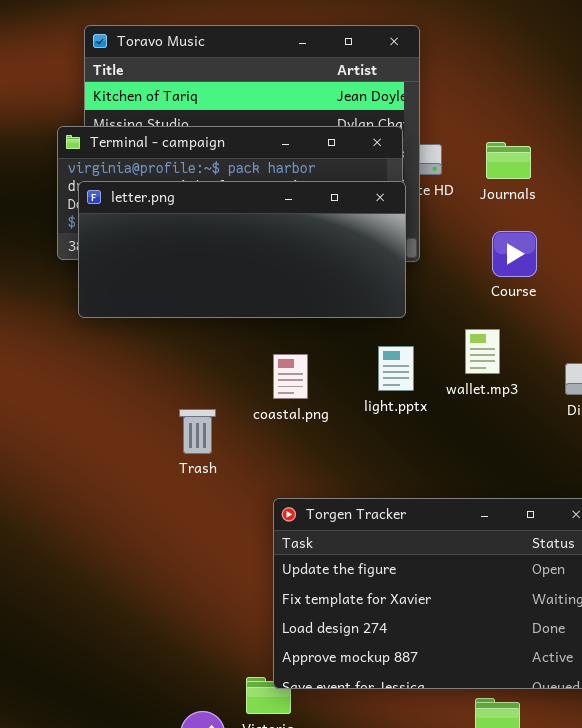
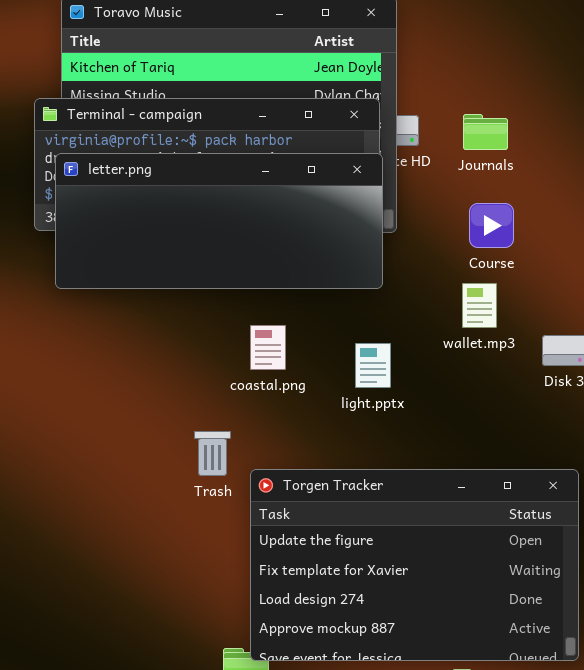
wallet.mp3: [465,329,500,374] -> [462,283,497,328], moved
light.pptx: [378,346,414,391] -> [355,343,391,388], moved
Trash: [179,409,216,454] -> [194,431,231,476], moved

